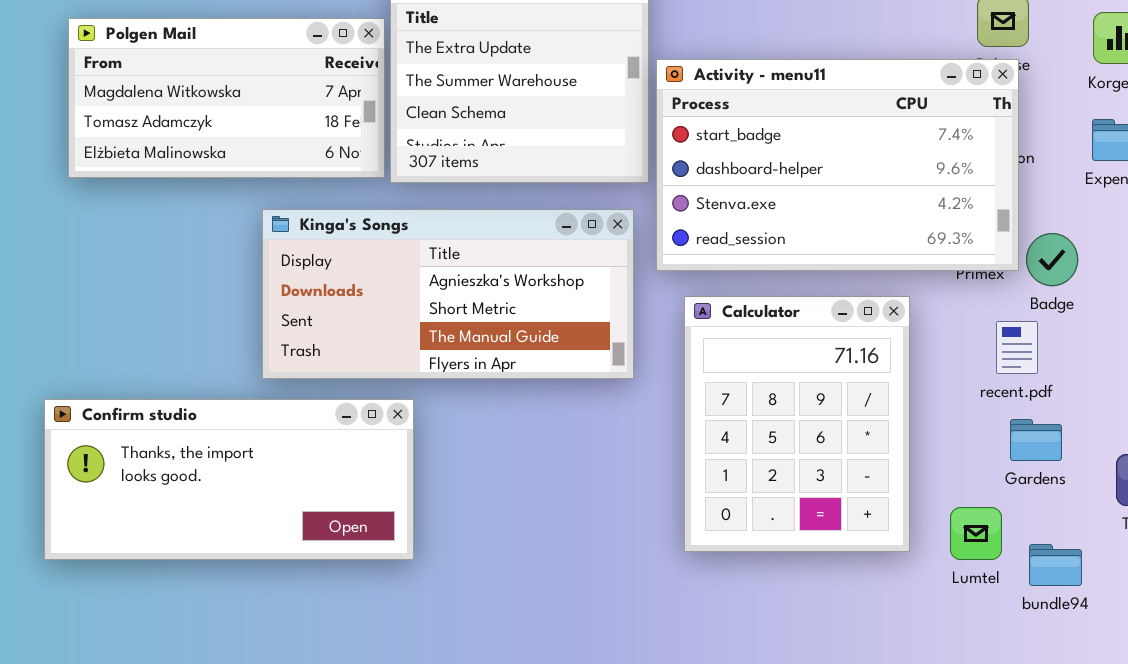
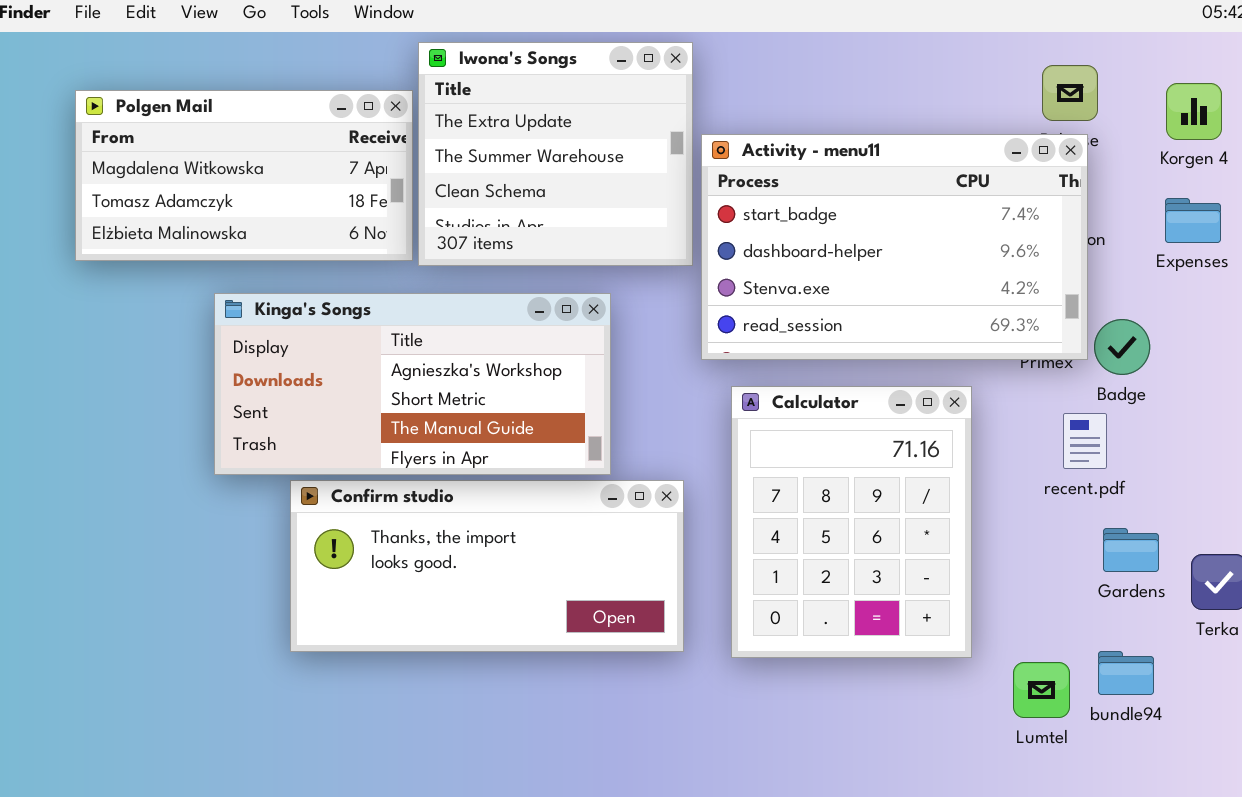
Kinga's Songs: [262,209,634,379] -> [214,293,611,475], moved
Confirm studio: [44,399,414,560] -> [290,480,684,652], moved
Gardens: [1010,419,1062,461] -> [1103,528,1159,572], moved
Lumtel: [950,507,1002,560] -> [1013,662,1070,718], moved

